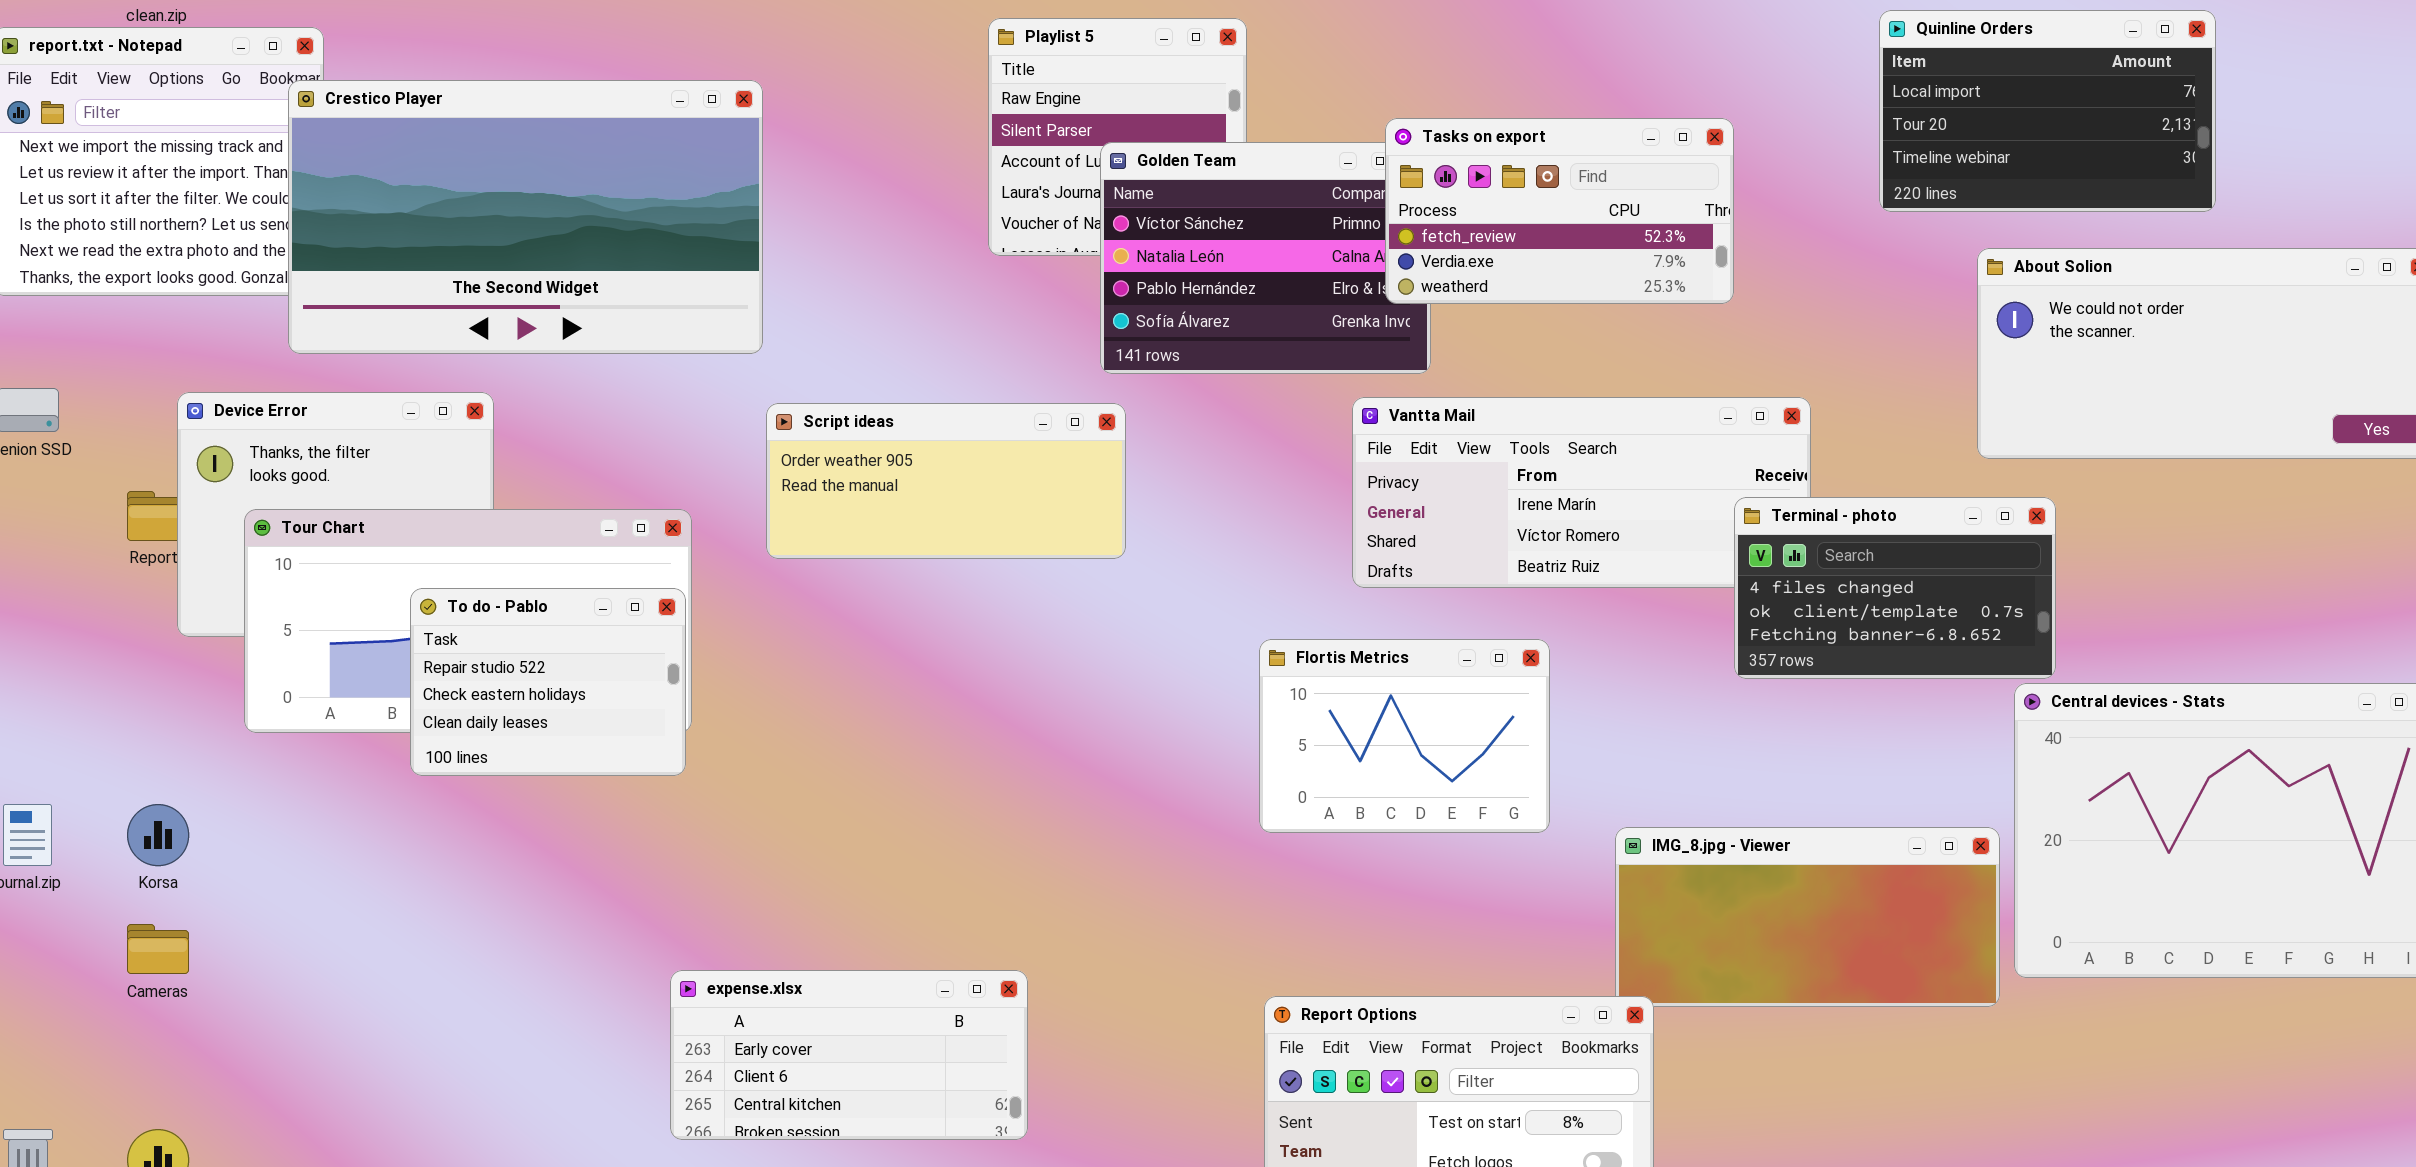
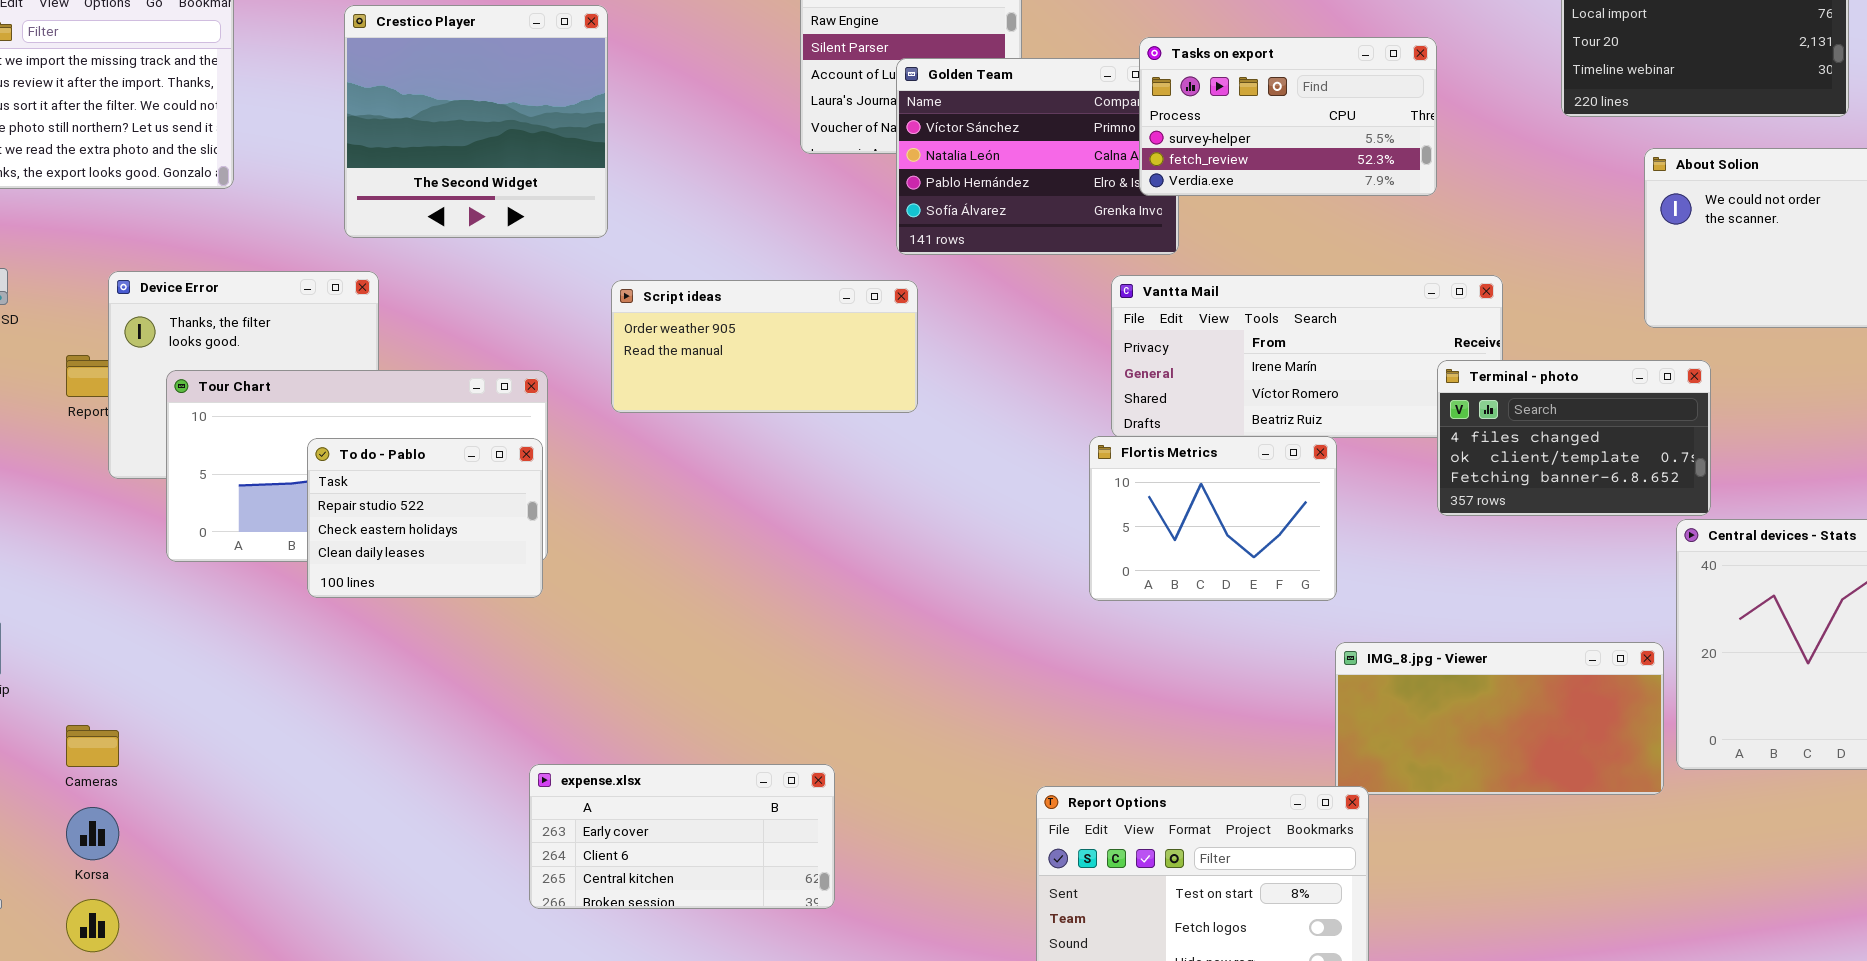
Crestico Player: [288,80,763,354] -> [344,5,608,238], resized
Tasks on export: [1385,118,1734,304] -> [1139,37,1437,196], scrolled up 1 row
Flortis Metrics: [1259,639,1550,833] -> [1089,436,1337,601], moved
Korsa: [127,804,189,866] -> [66,807,119,860], moved

